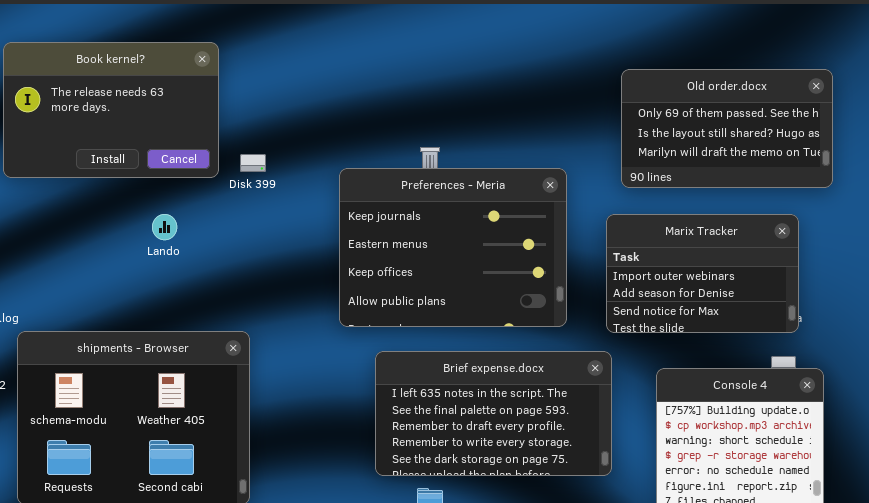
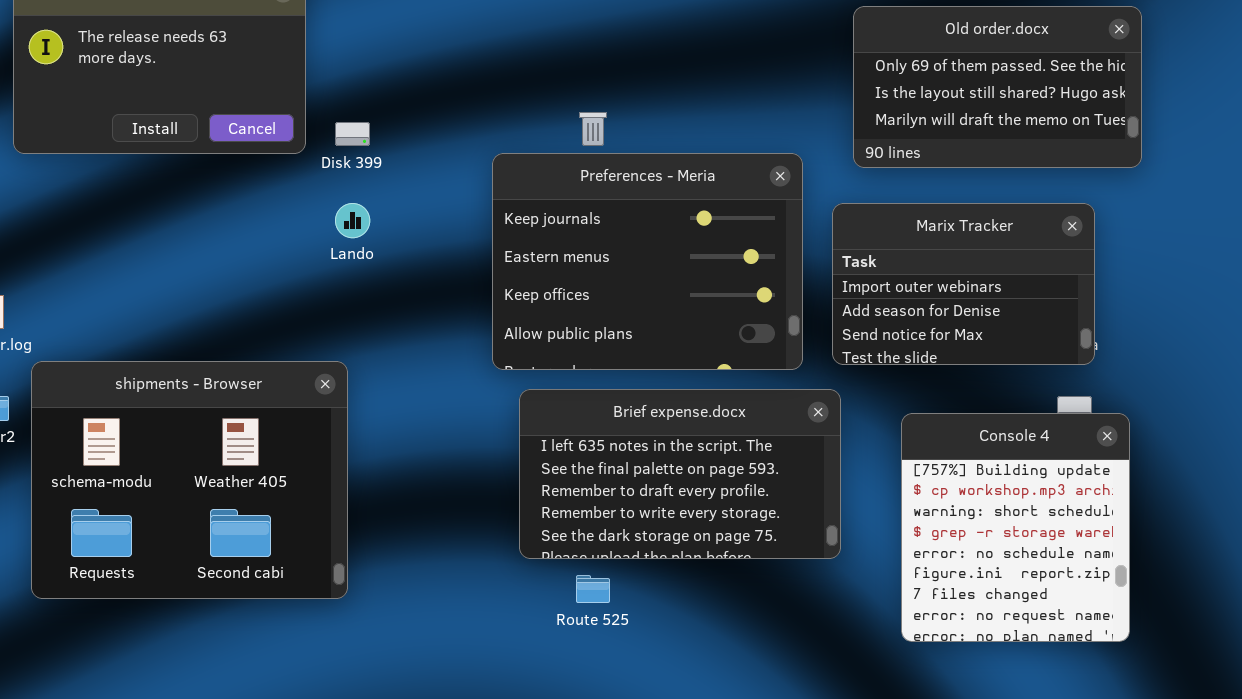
Preferences - Meria: [339,168,567,327] -> [492,153,803,370], moved
Lando: [152,214,177,240] -> [335,203,370,238], moved

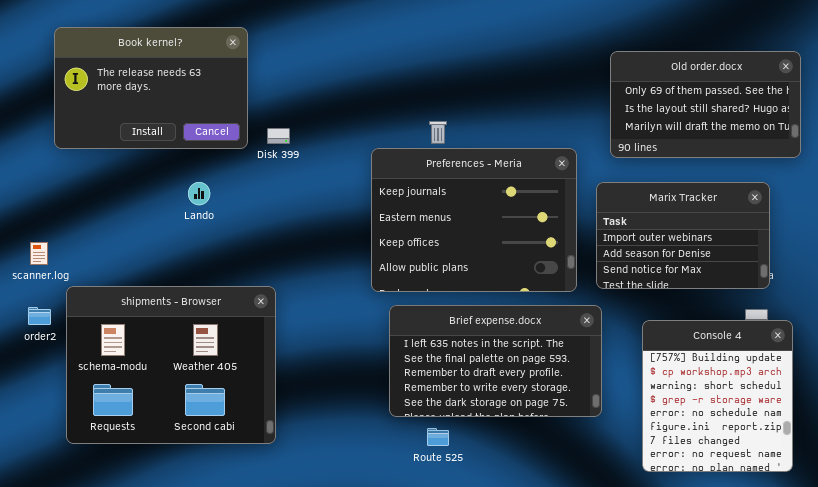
Lando: [335,203,370,238] -> [188,182,210,205], moved

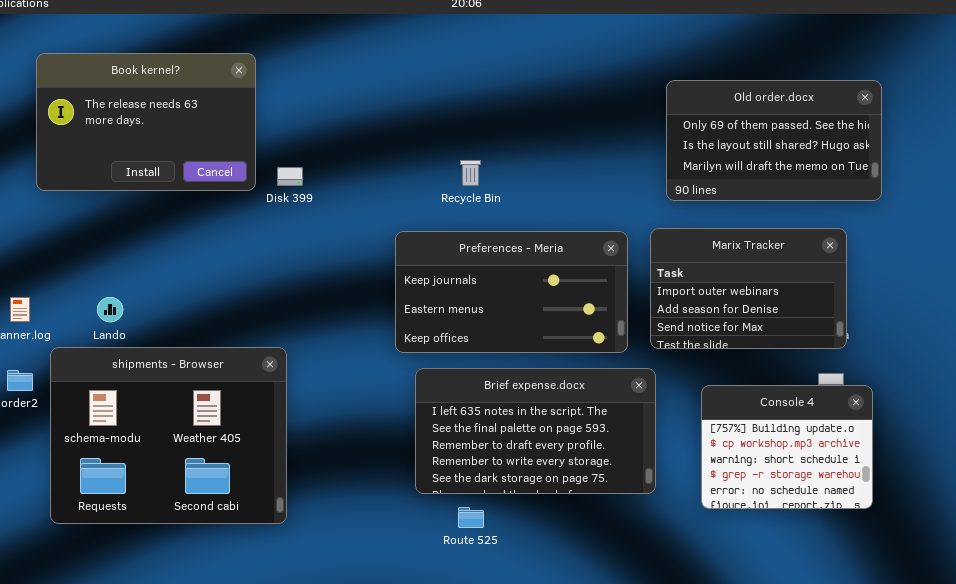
Preferences - Meria: [371,148,577,292] -> [395,231,628,353], resized
Lando: [188,182,210,205] -> [97,297,123,322], moved
Console 4: [642,320,793,472] -> [701,385,873,509], resized

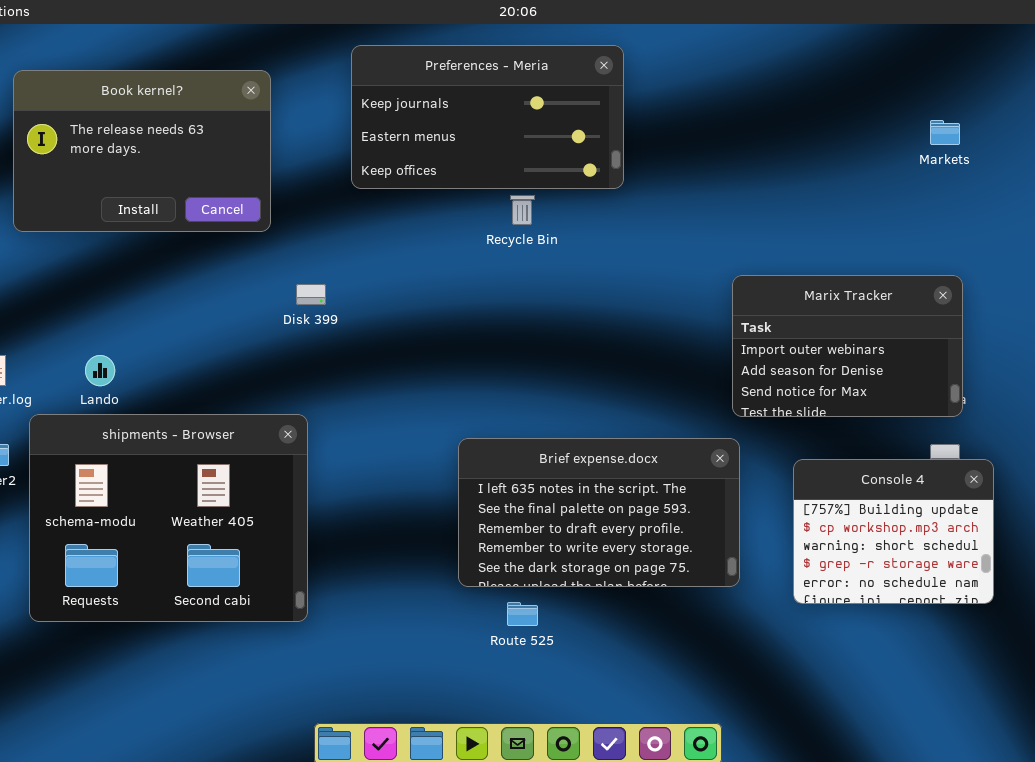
Old order.docx: [666,80,882,201] -> none, closed
Disk 399: [277,167,303,186] -> [296,284,326,305], moved
Preferences - Meria: [395,231,628,353] -> [351,45,624,189], moved

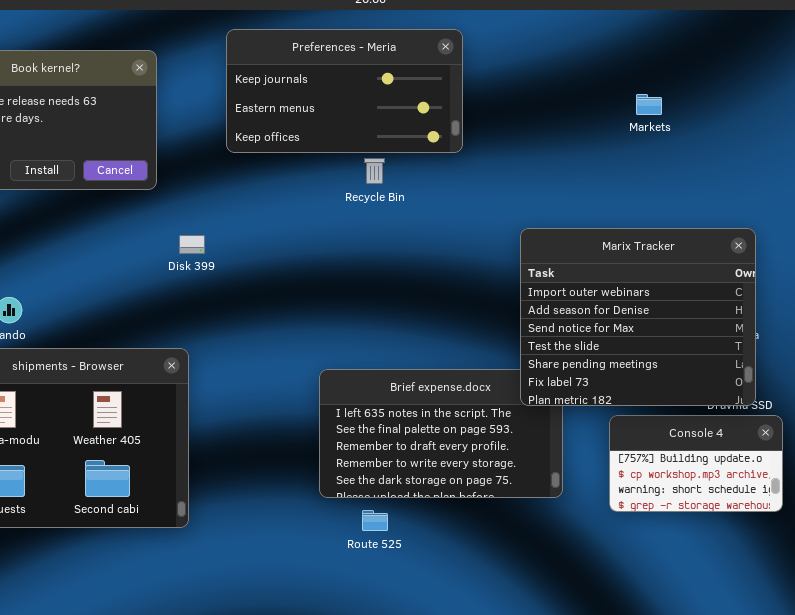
Markets: [930,120,960,145] -> [636,94,662,115], moved
Marix Tracker: [732,275,963,417] -> [520,228,756,406], resized
Console 4: [793,459,994,604] -> [609,415,783,512], resized

